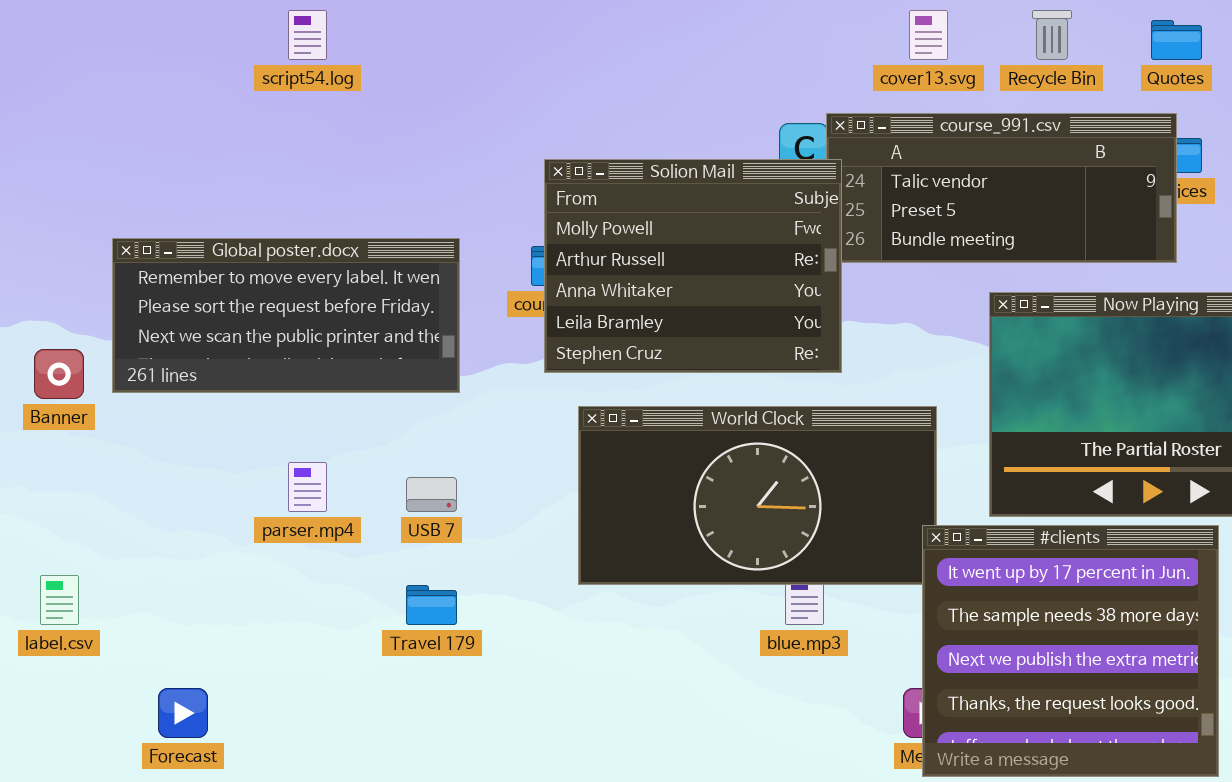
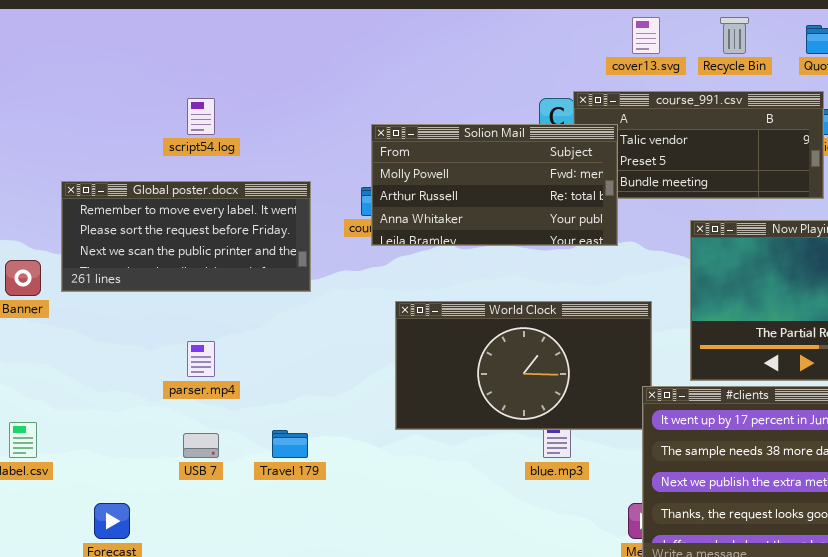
script54.log: [288,10,327,60] -> [187,98,215,135], moved
Solion Mail: [544,159,842,373] -> [371,124,618,246], resized
USB 7: [406,477,457,512] -> [183,433,219,458], moved

